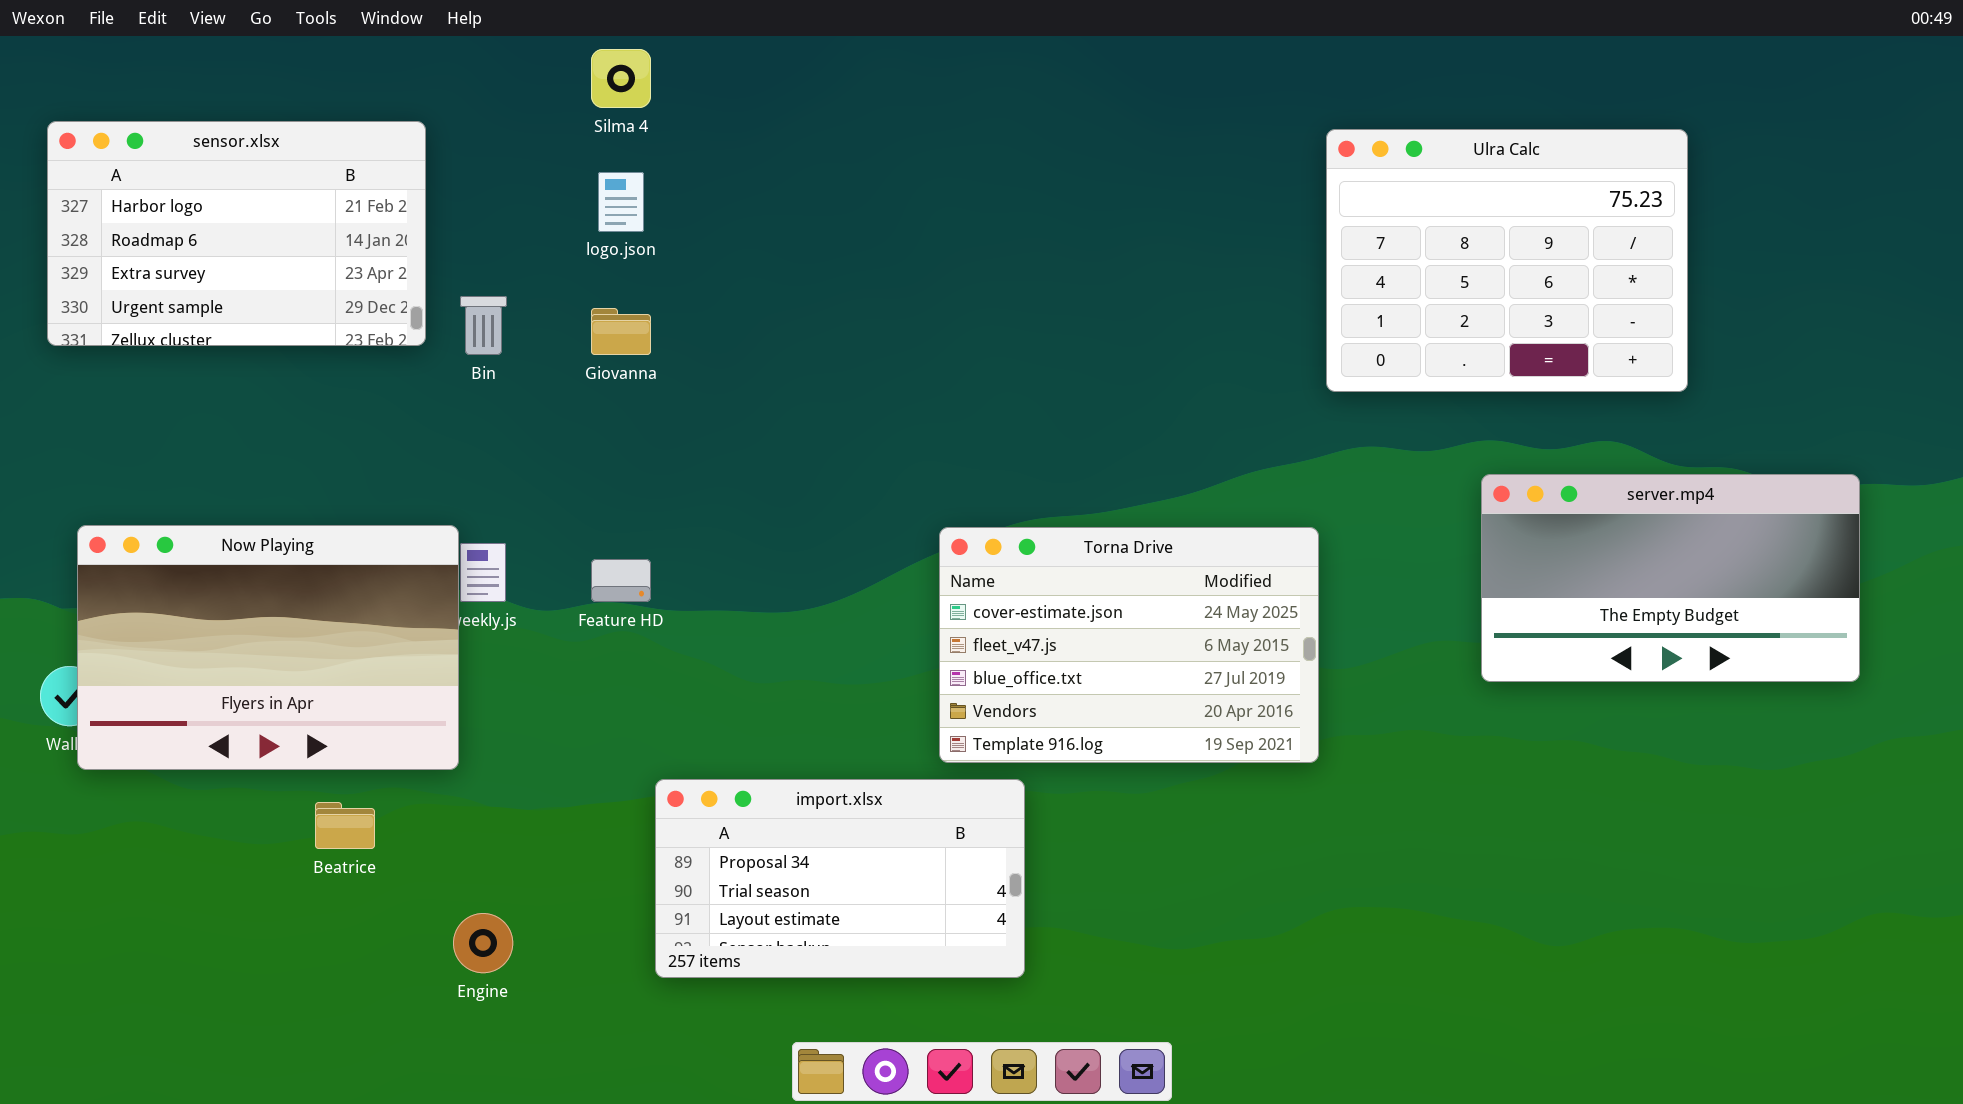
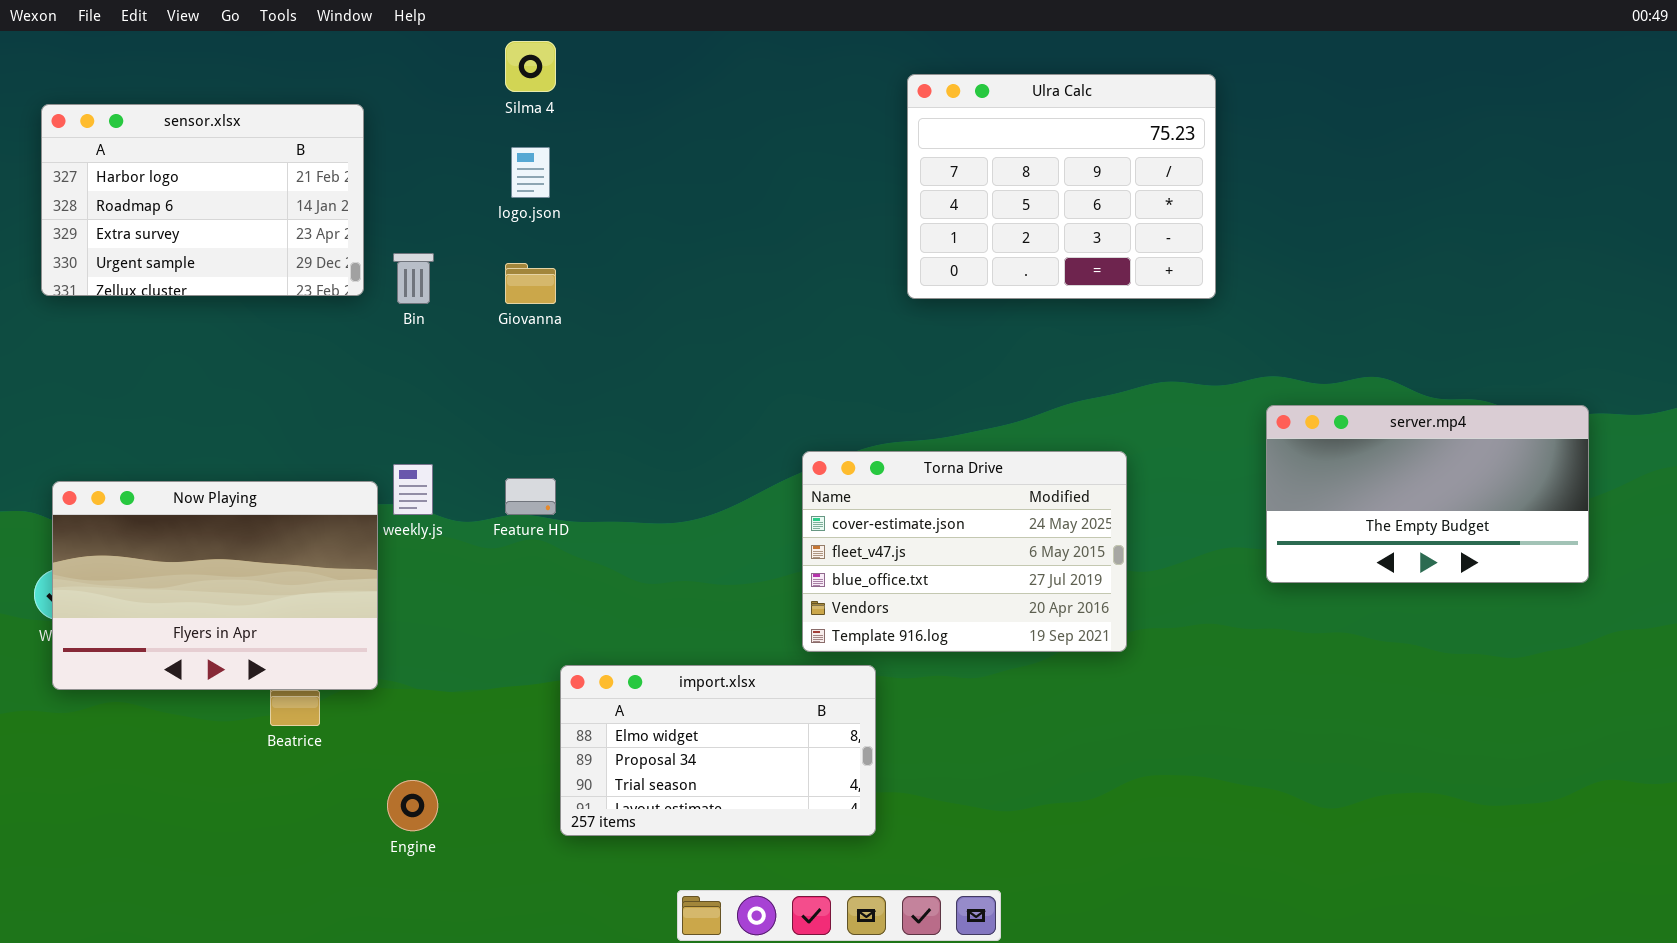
Ulra Calc: [1326,129,1688,392] -> [907,74,1216,299], moved
Now Playing: [77,525,459,770] -> [52,481,378,690], moved
import.xlsx: [655,779,1025,978] -> [560,665,876,836], scrolled up 1 row

